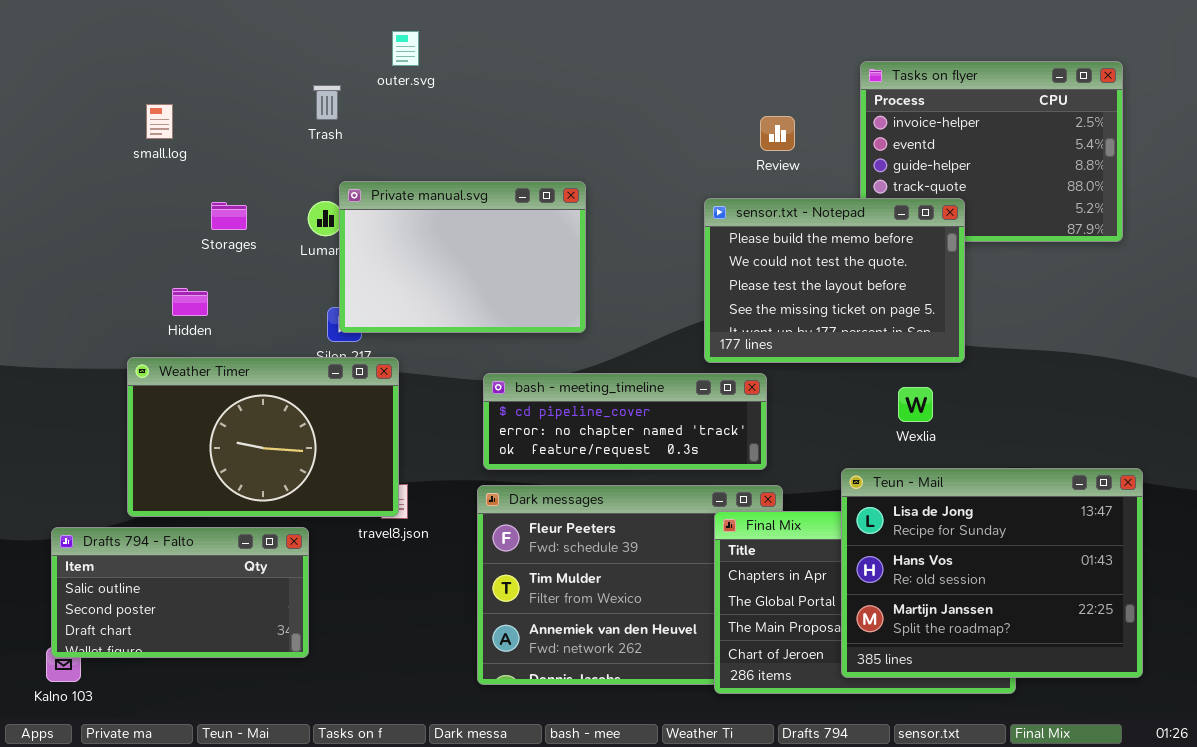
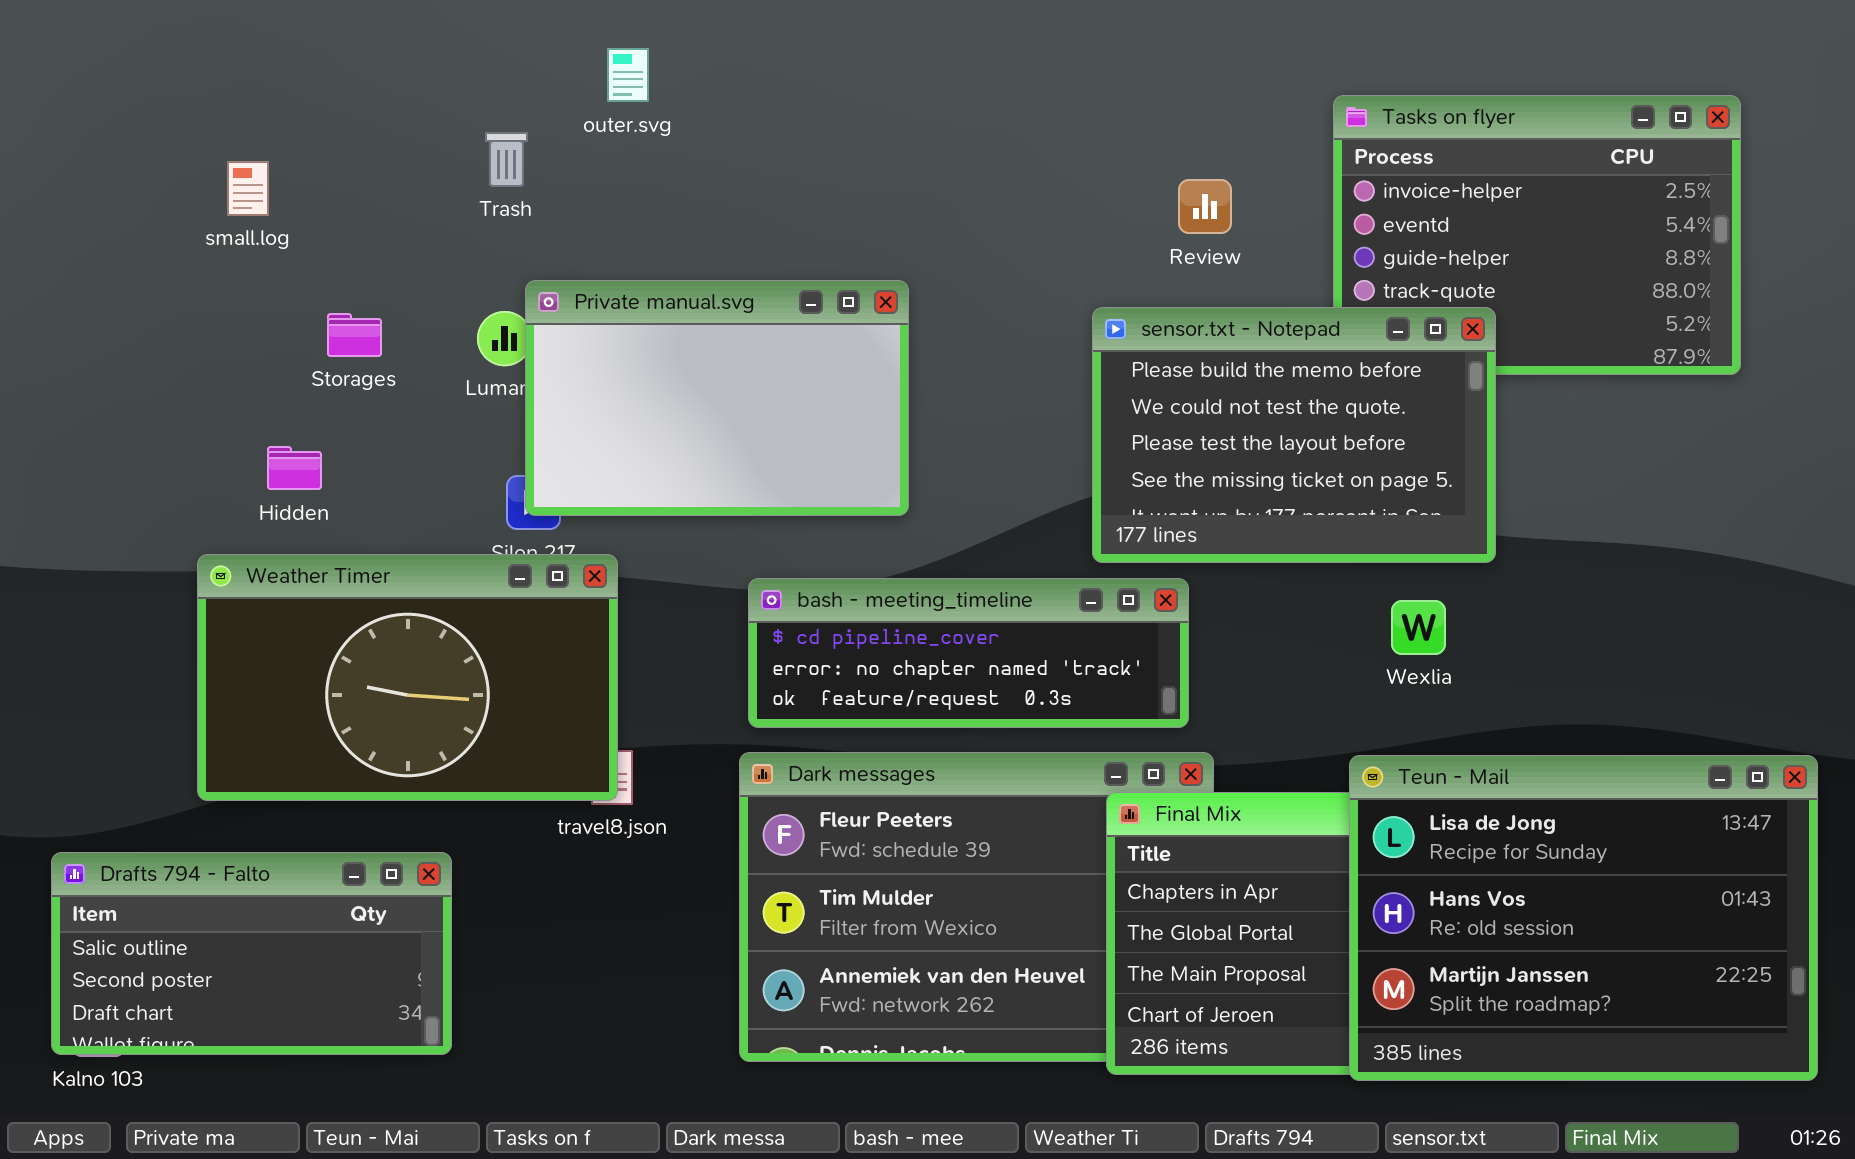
Teun - Mail: [841,468,1143,678] -> [1349,755,1818,1081], moved
Drafts 794 - Falto: [51,527,309,658] -> [51,852,452,1055], moved

